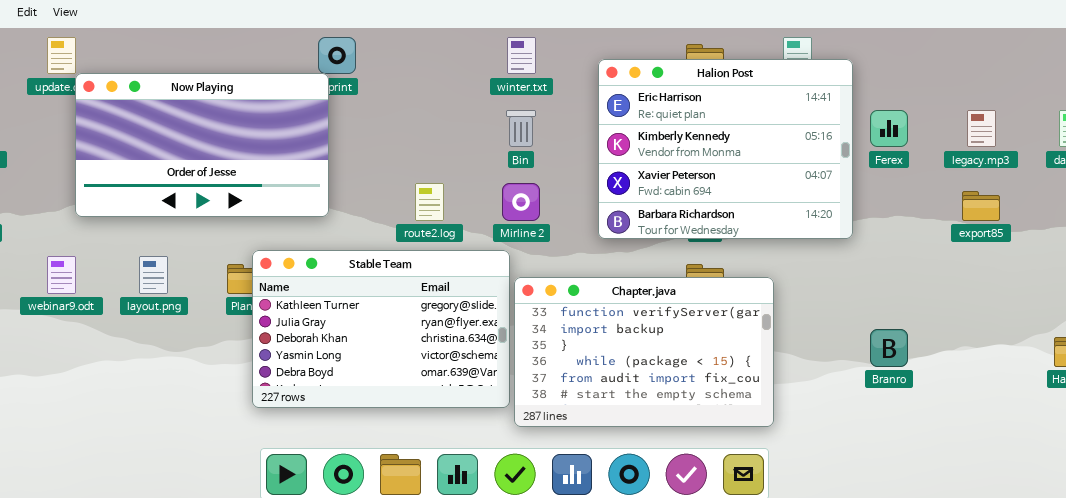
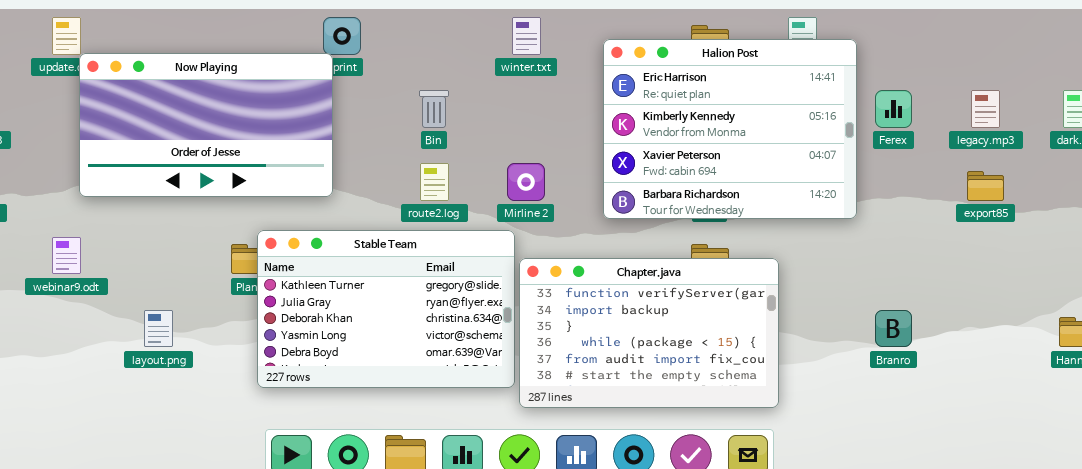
Bin: [506,110,536,147] -> [419,90,449,128], moved
layout.png: [139,256,168,294] -> [144,310,173,347], moved

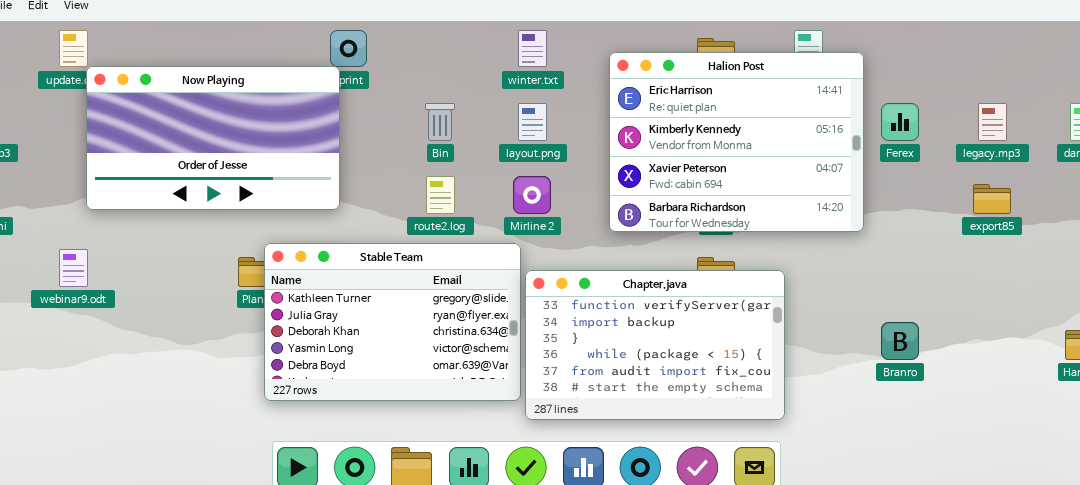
layout.png: [144,310,173,347] -> [518,103,547,141], moved

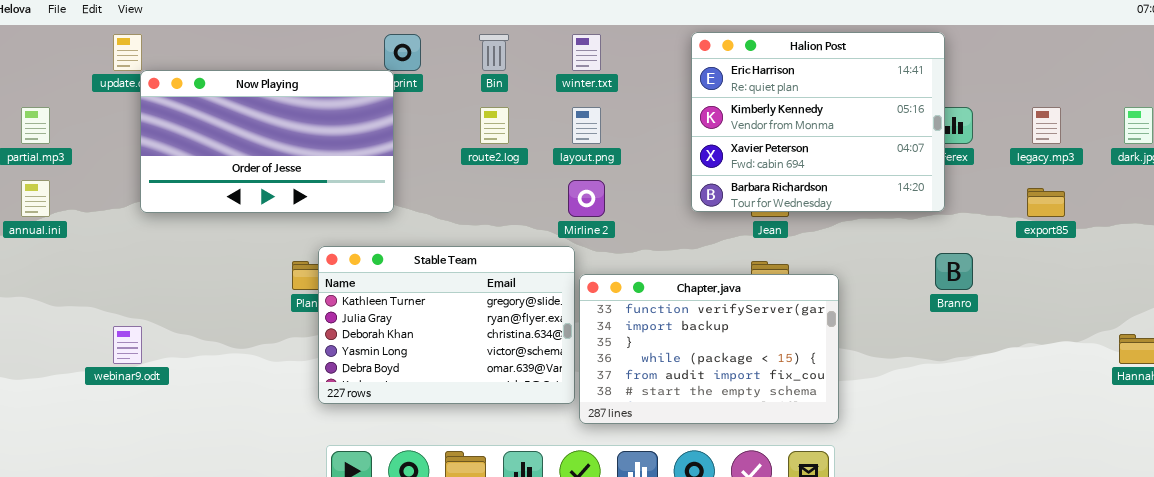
Halion Post: [609,52,864,232] -> [691,32,945,212], moved
Bin: [425,103,455,141] -> [479,34,509,71], moved
route2.log: [426,176,455,214] -> [480,107,509,144], moved
webinar9.odt: [59,249,88,287] -> [113,326,142,364], moved
Branro: [881,322,919,360] -> [935,253,973,290], moved

